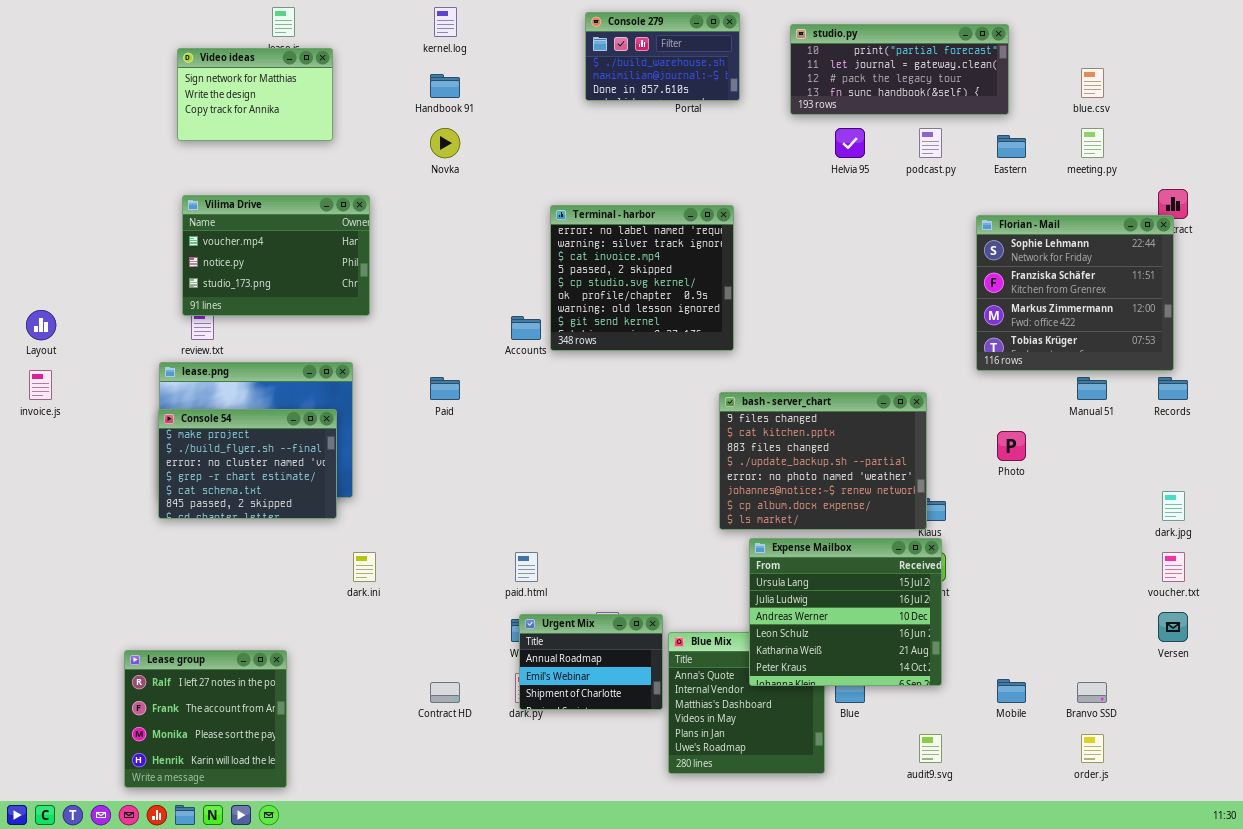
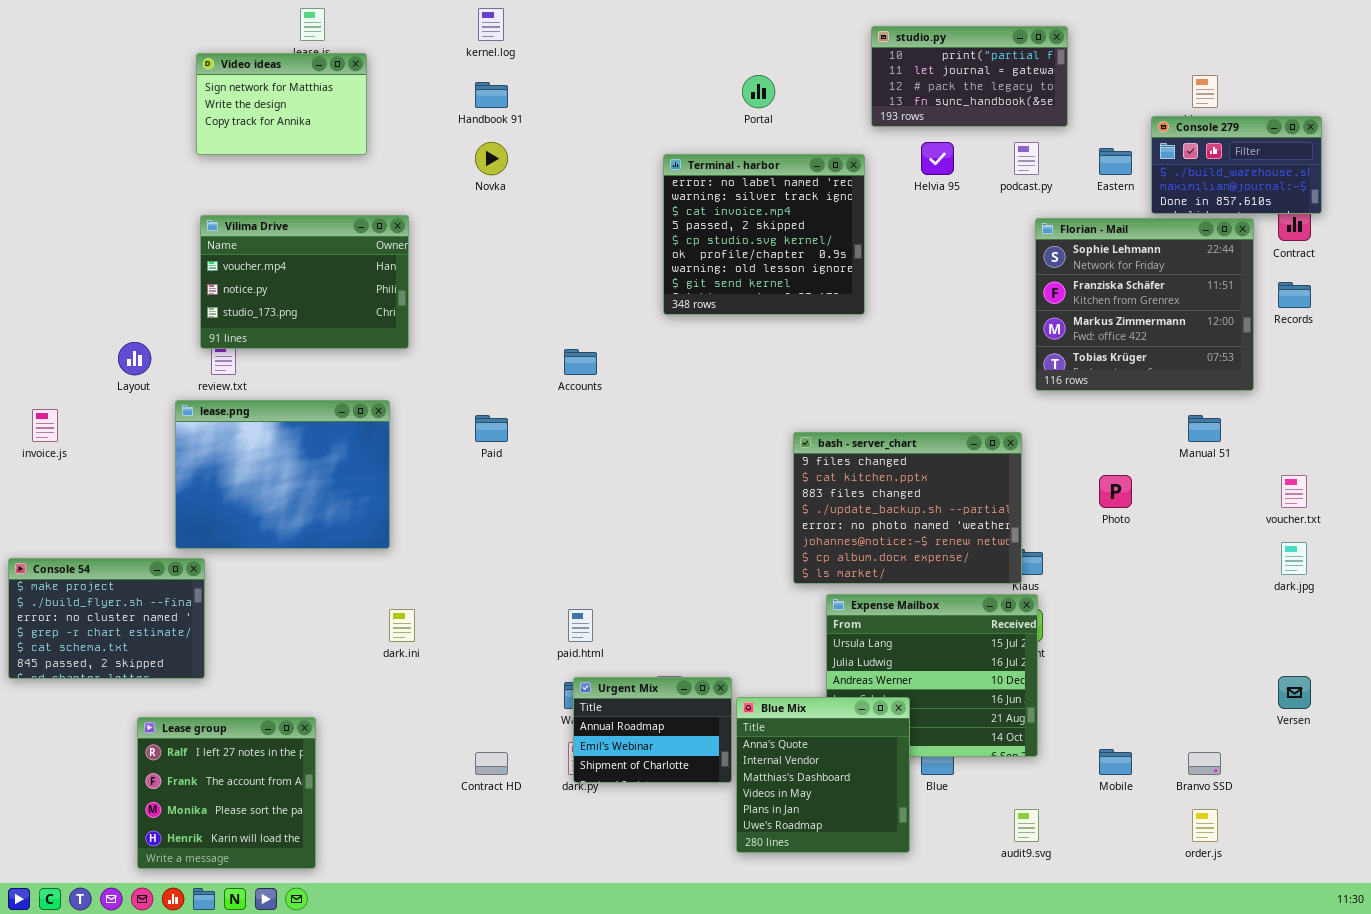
Console 279: [585,12,740,101] -> [1151,116,1322,214], moved
studio.py: [790,24,1009,115] -> [871,26,1068,127], resized
Terminal - harbor: [550,205,734,351] -> [663,154,865,315], moved
Florian - Mail: [976,215,1174,371] -> [1035,218,1254,391], moved
Layout: [26,310,56,340] -> [118,342,151,375], moved
Records: [1158,377,1188,400] -> [1278,282,1311,308], moved
Console 54: [158,409,337,519] -> [8,558,205,679], moved
voucher.txt: [1162,552,1185,582] -> [1281,475,1307,508], moved
Blue Mix: [668,632,825,774] -> [736,697,910,853], raised

